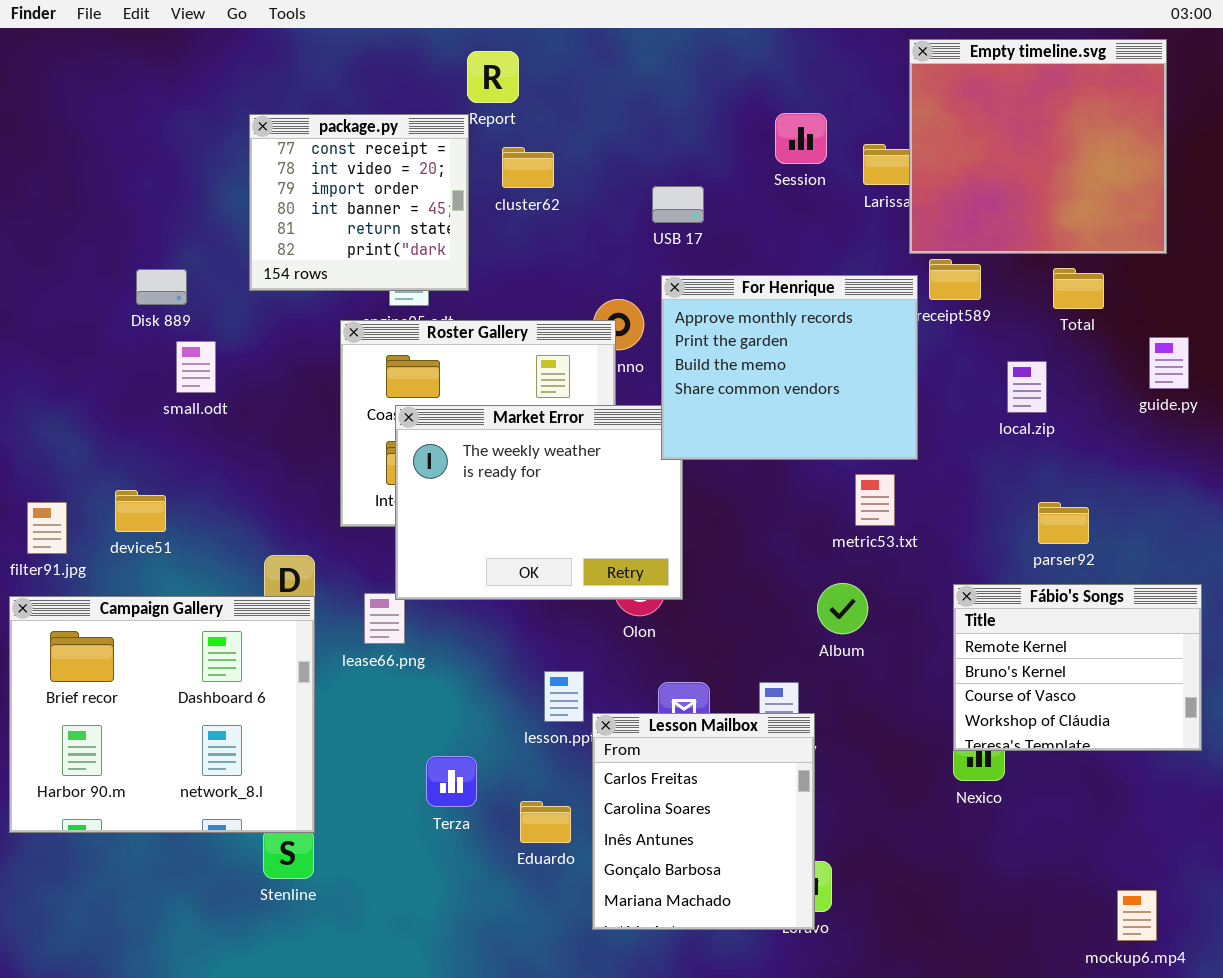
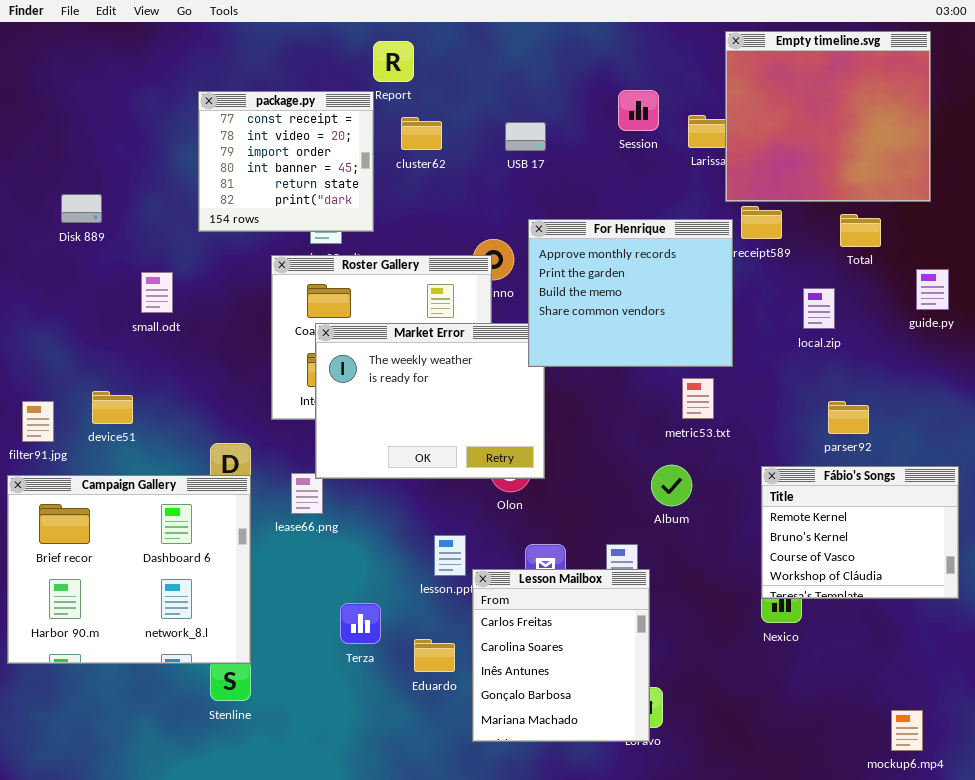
USB 17: [652,186,704,223] -> [505,122,546,151], moved
Disk 889: [136,269,187,305] -> [61,194,102,223], moved

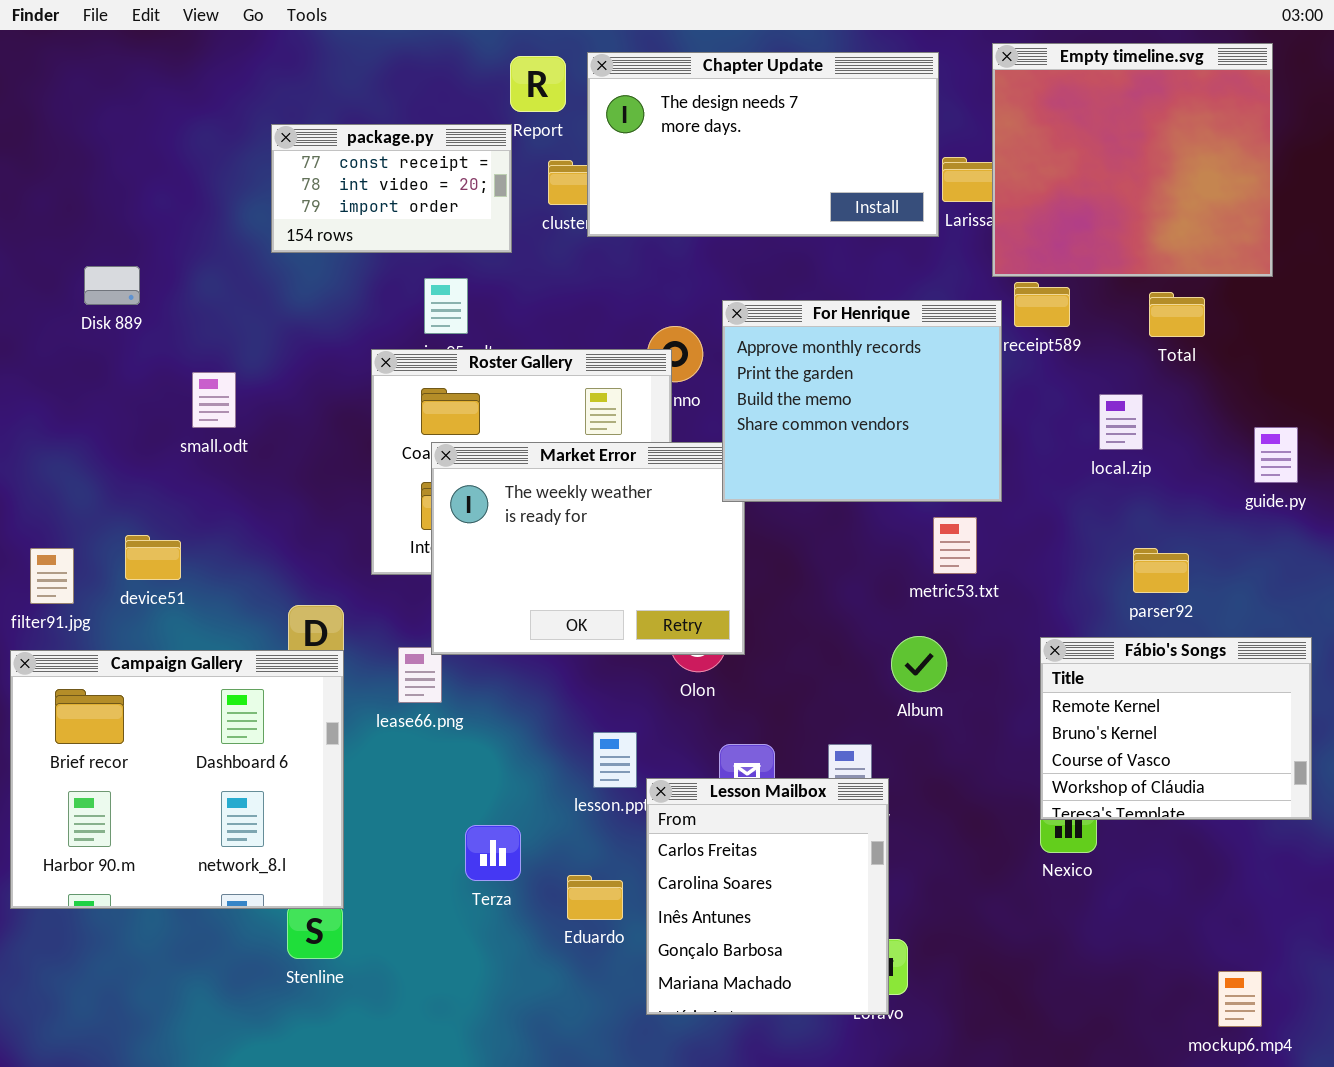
Chapter Update: none -> [587,52,939,237], opened
package.py: [198,91,374,232] -> [271,124,512,253], resized
guide.py: [916,269,949,310] -> [1254,427,1298,483], moved

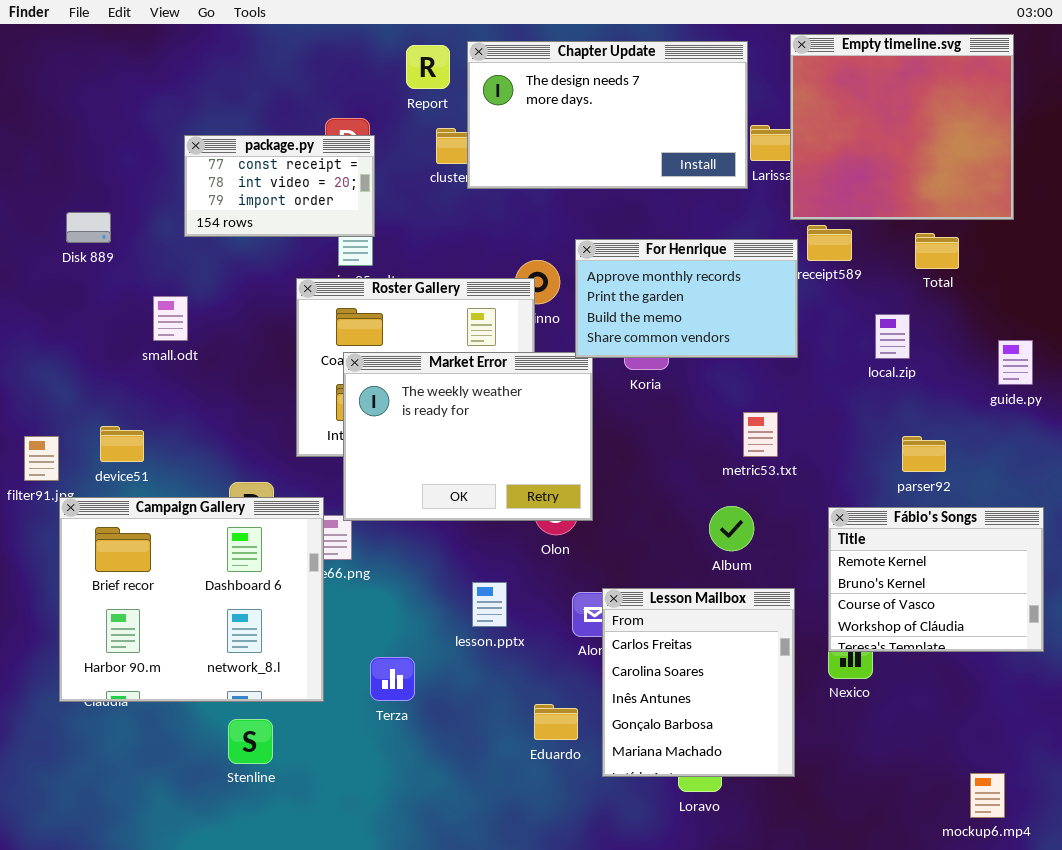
package.py: [271,124,512,253] -> [184,135,375,237], moved
For Henrique: [722,300,1002,502] -> [575,239,798,358], resized
Campaign Gallery: [10,650,344,909] -> [59,497,324,702], moved
Lesson Mailbox: [646,778,889,1015] -> [602,588,795,777], moved
Eduardo: [567,875,623,920] -> [534,704,578,740], moved

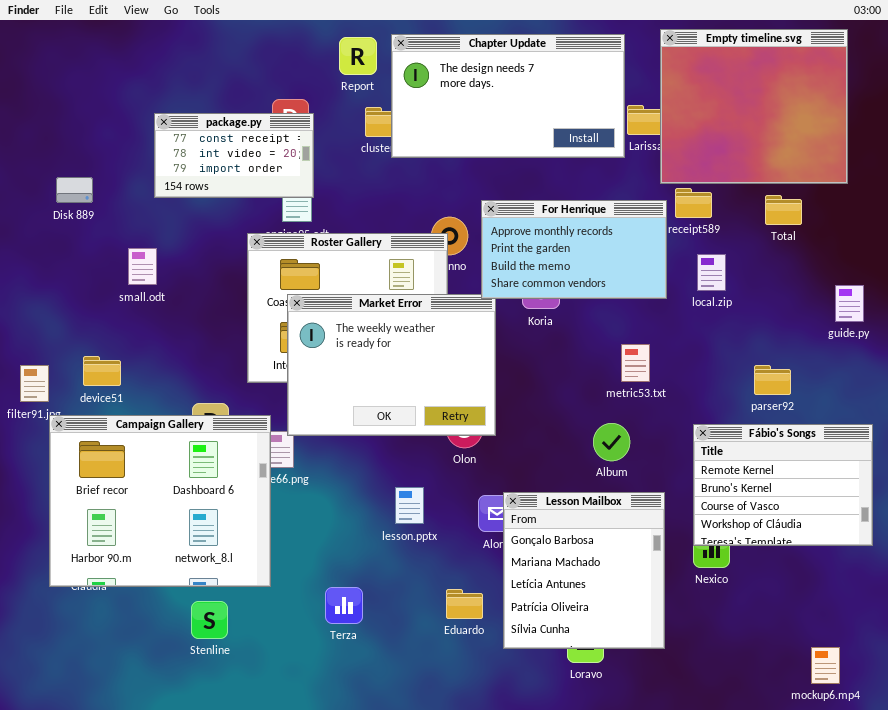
local.zip: [875,314,910,359] -> [697,254,726,291], moved
Lesson Mailbox: [602,588,795,777] -> [503,492,665,649], scrolled down 3 rows
Terza: [370,657,415,701] -> [325,587,363,624], moved

